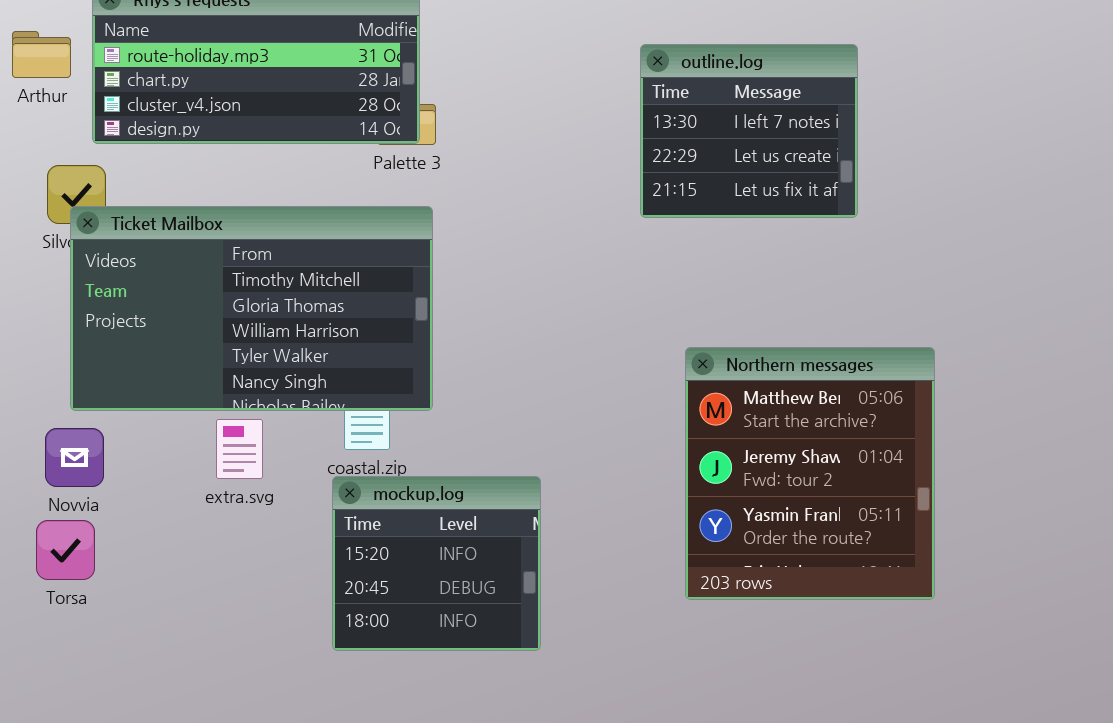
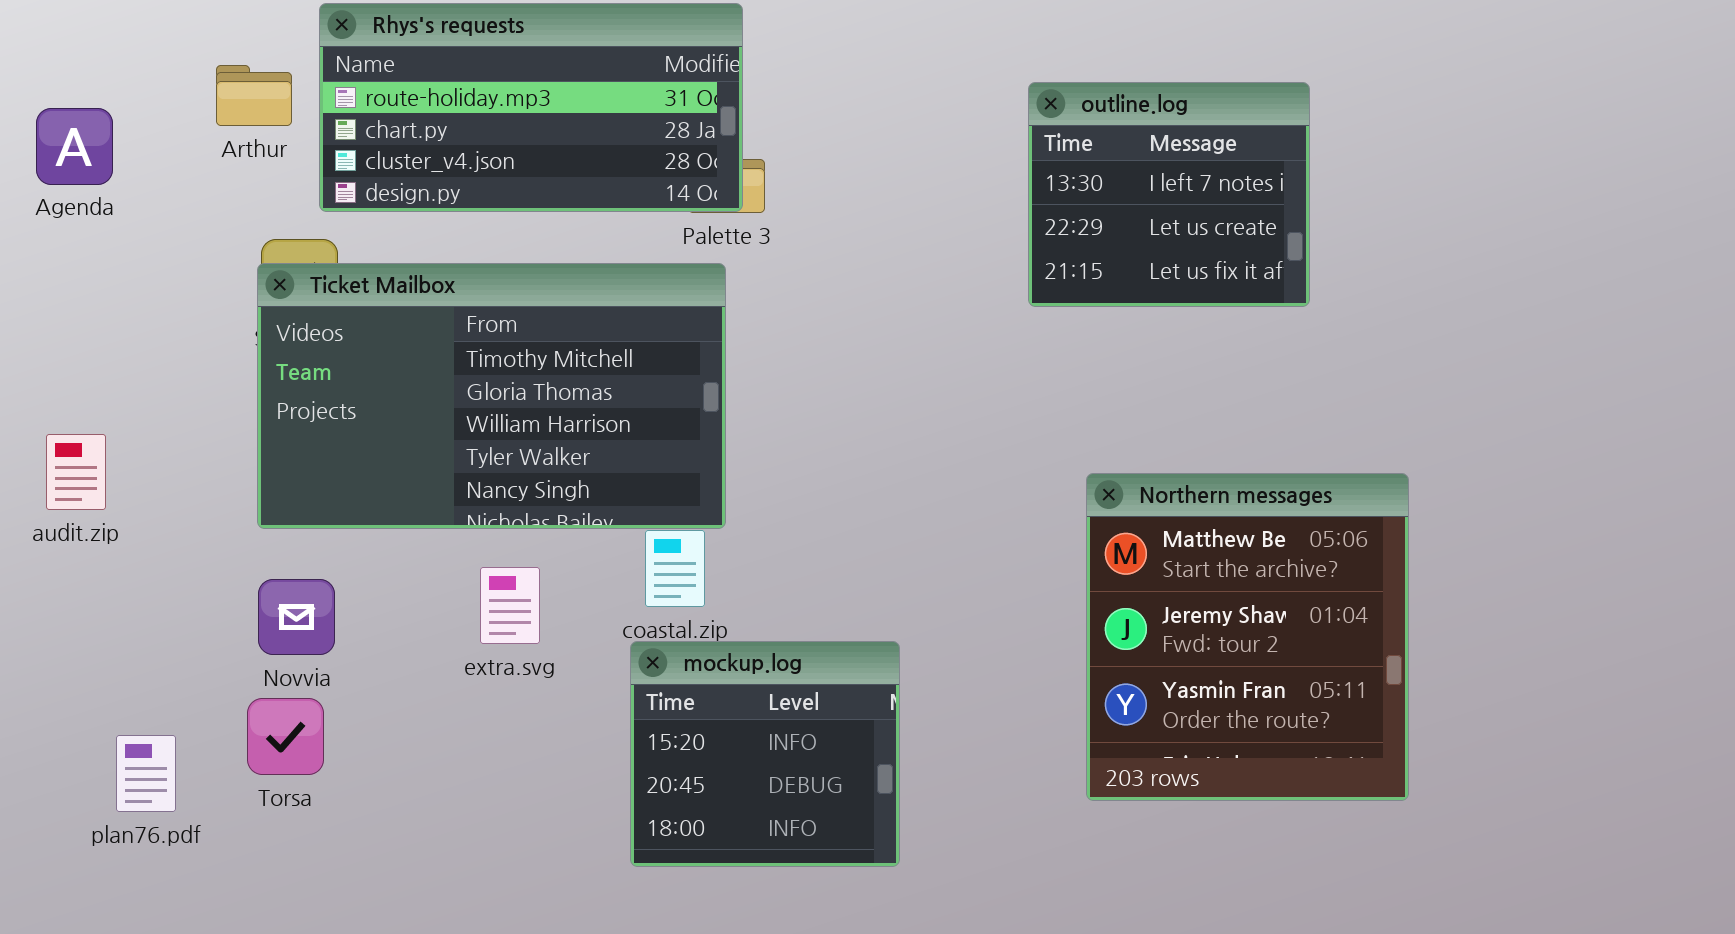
Ticket Mailbox: [70,206,433,411] -> [257,263,726,529], moved

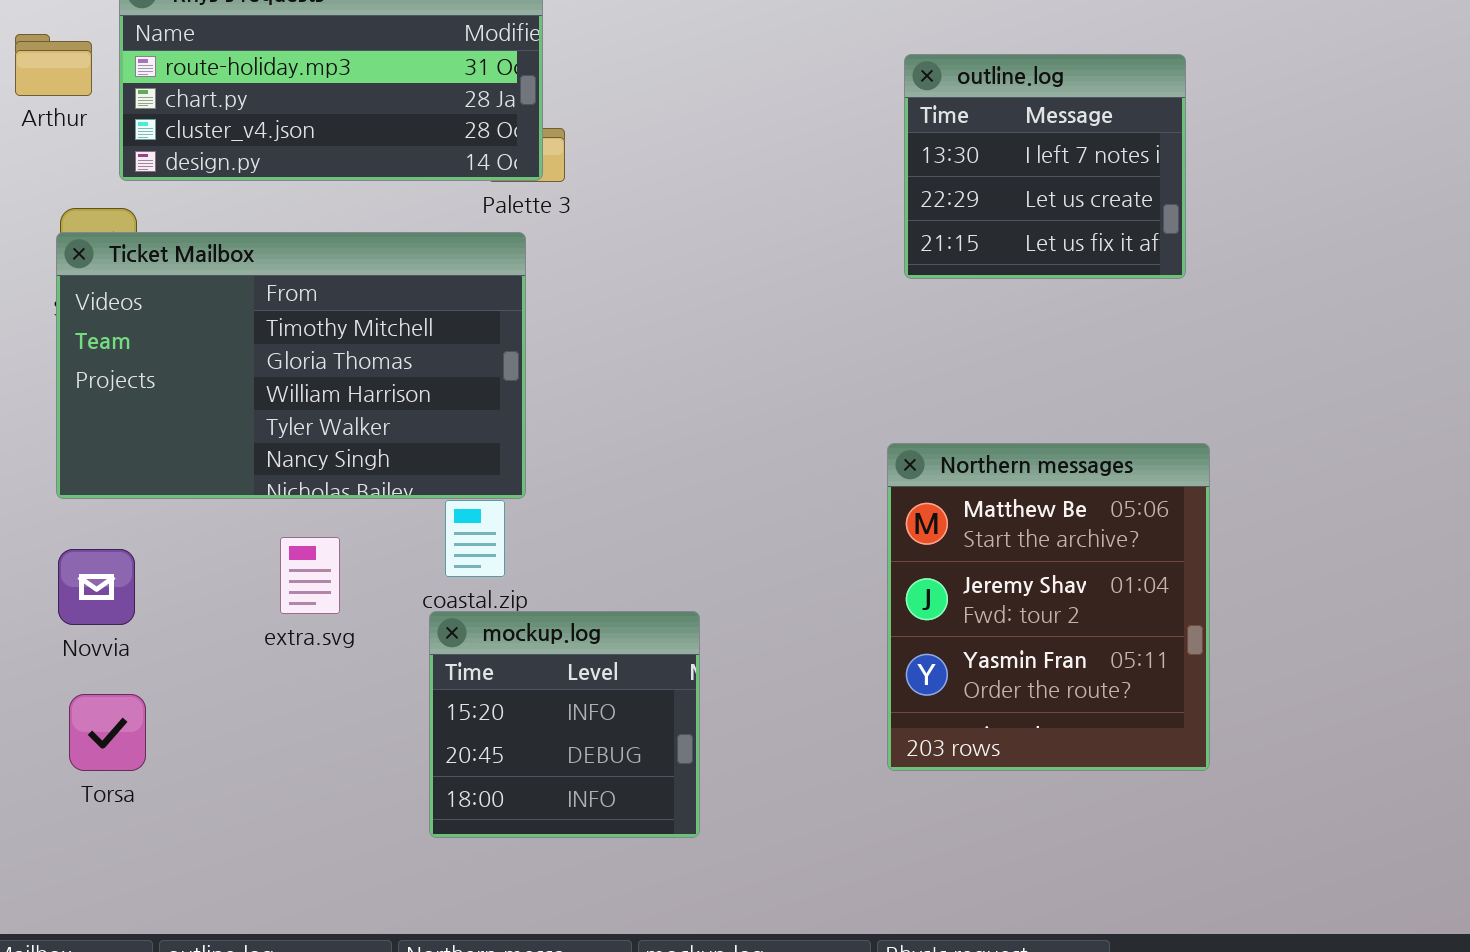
outline.log: [1028,82,1310,307] -> [904,54,1186,279], moved
Torsa: [247,698,324,775] -> [69,694,146,771], moved

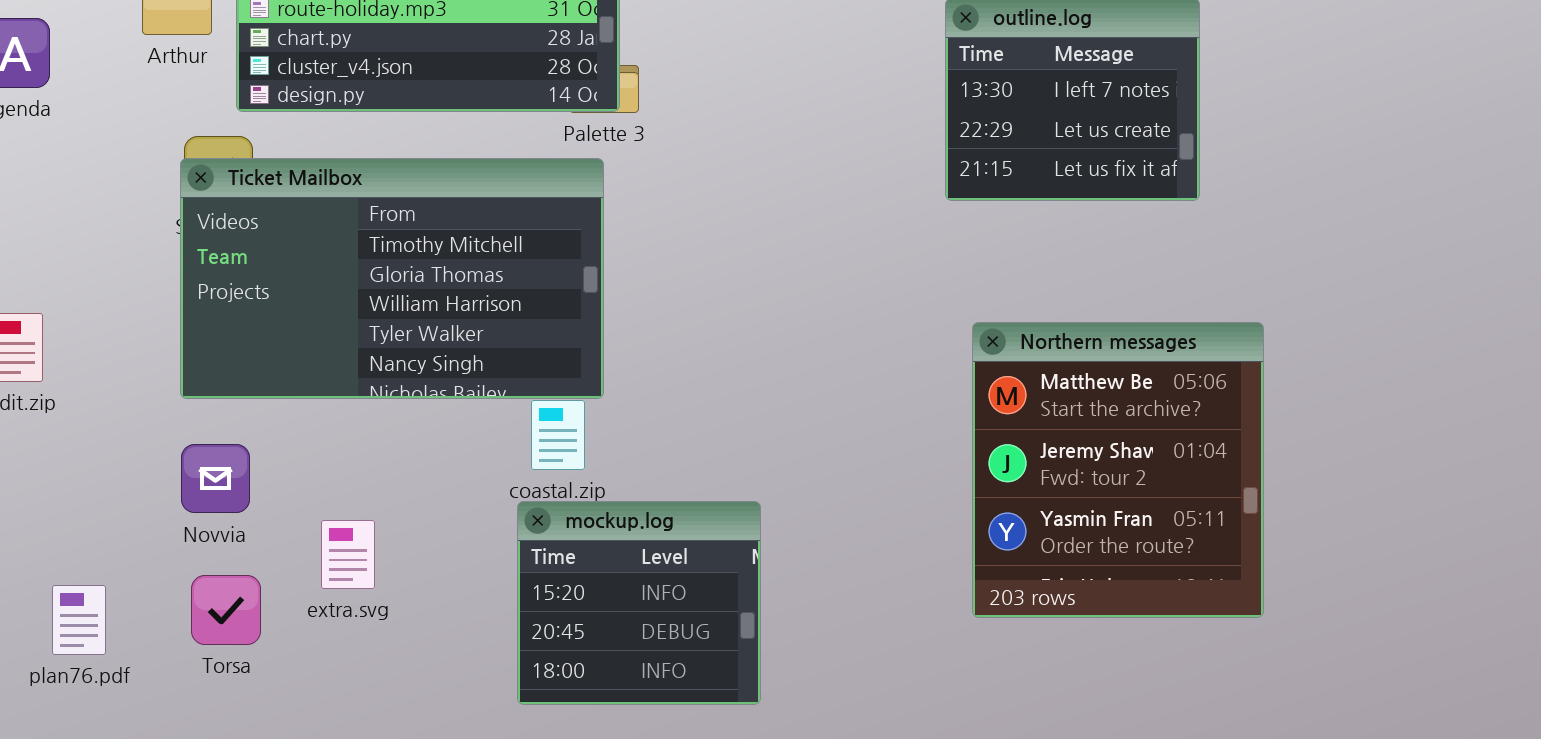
Northern messages: [887,443,1210,771] -> [972,322,1264,618], moved
extra.svg: [280,537,340,614] -> [321,520,375,589], moved

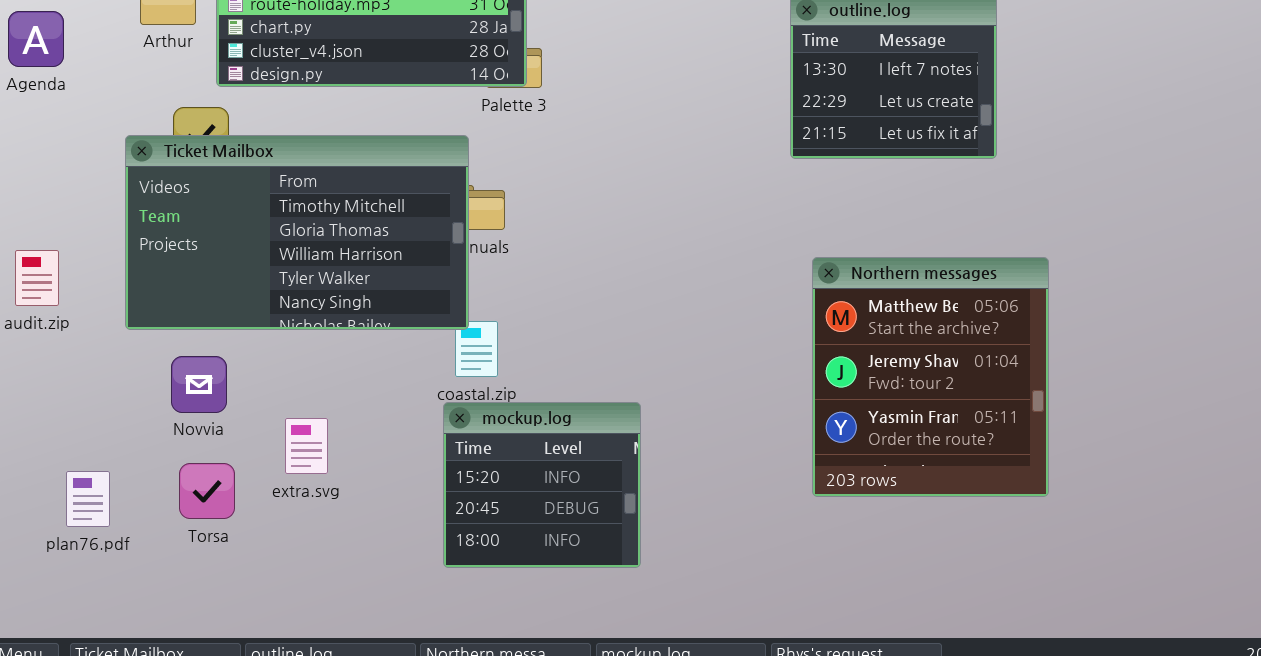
Ticket Mailbox: [180,158,604,399] -> [125,135,469,330], moved

